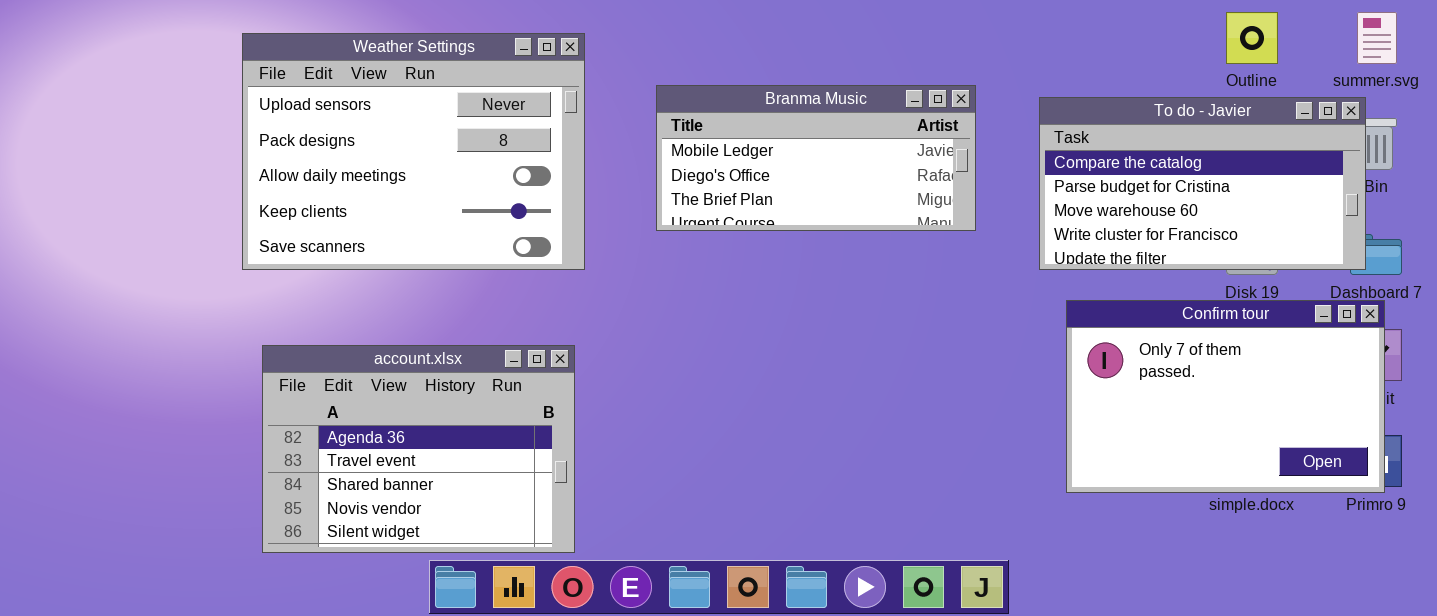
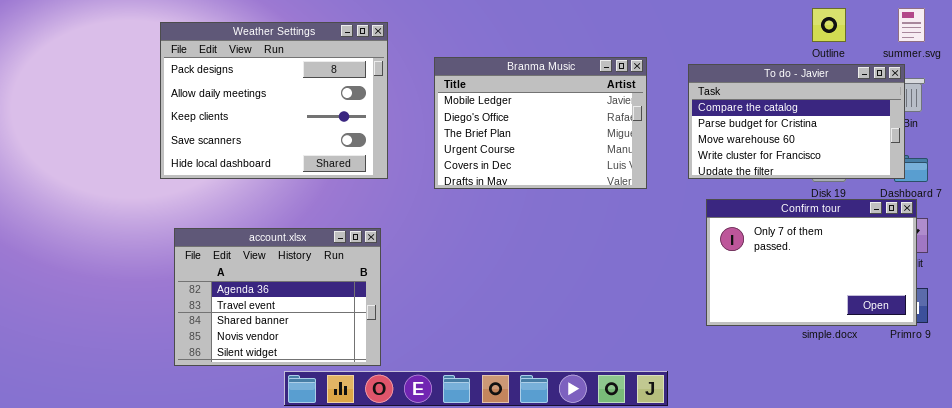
Weather Settings: [242,33,585,270] -> [160,22,388,179], scrolled down 1 row
Branma Music: [656,85,976,231] -> [434,57,647,189], resized

